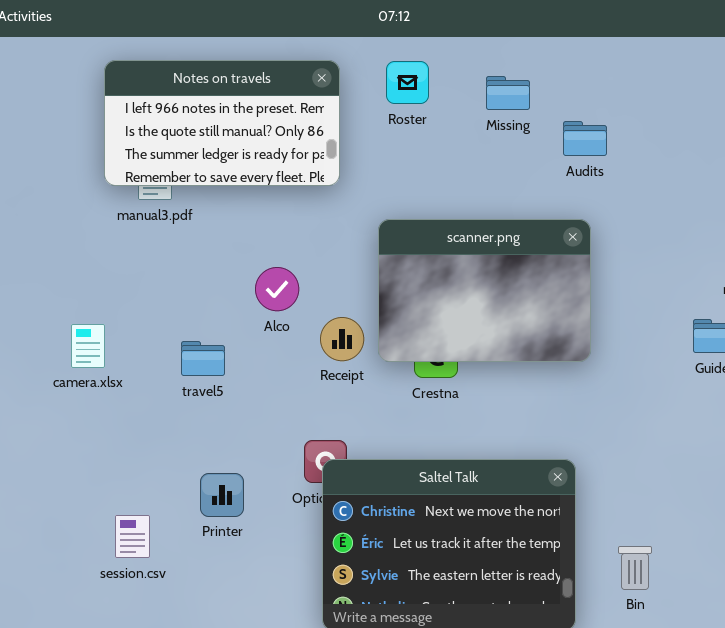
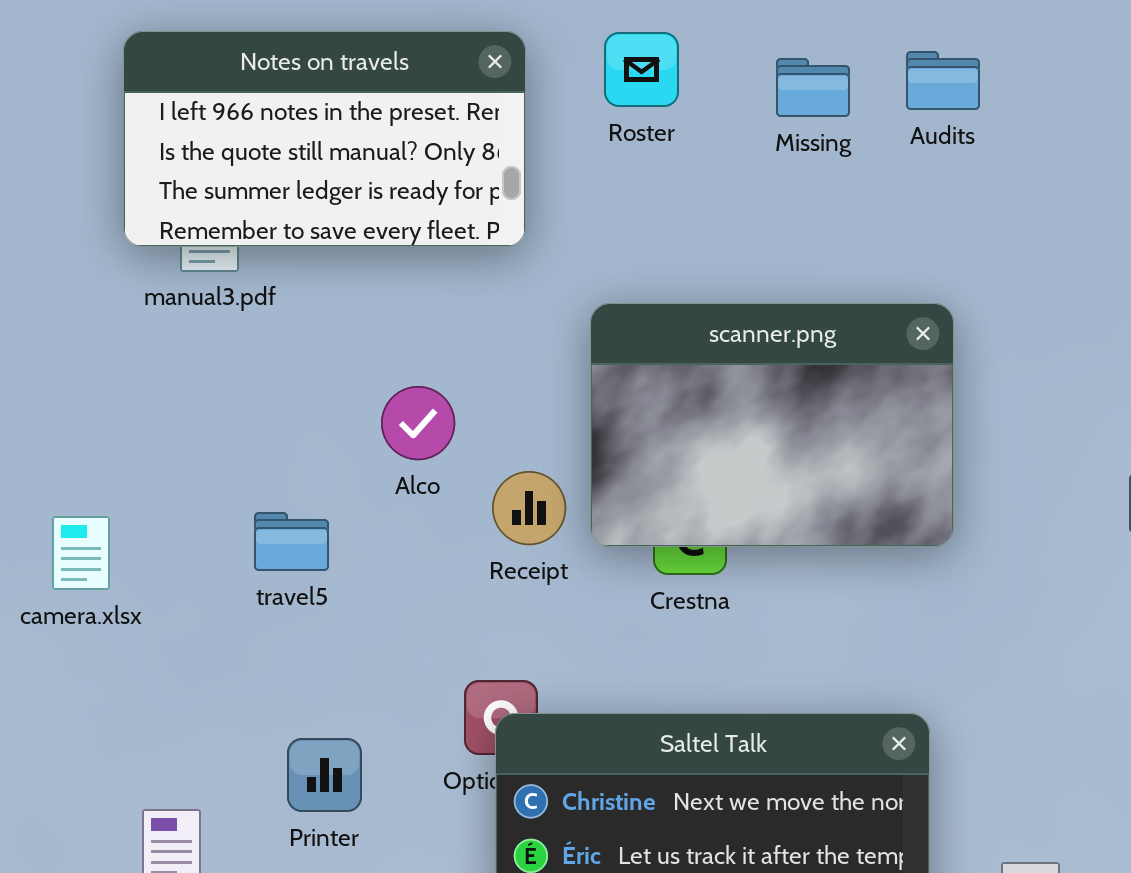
Audits: [563,121,607,156] -> [906,51,980,110], moved
camera.xlsx: [71,324,105,368] -> [52,516,110,590], moved

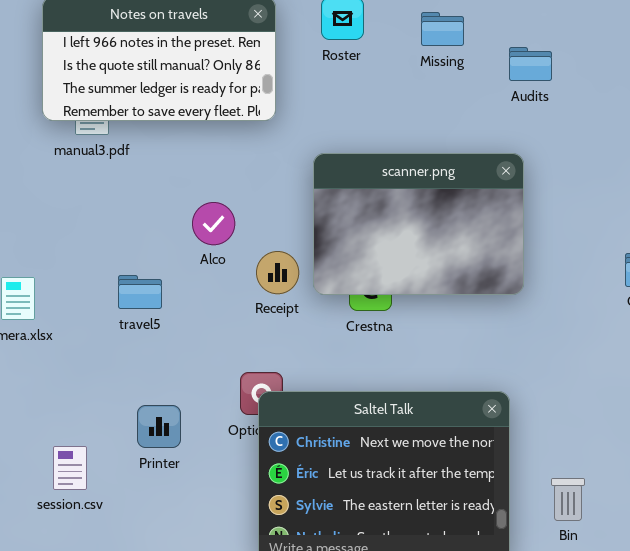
Audits: [906,51,980,110] -> [509,47,552,81], moved

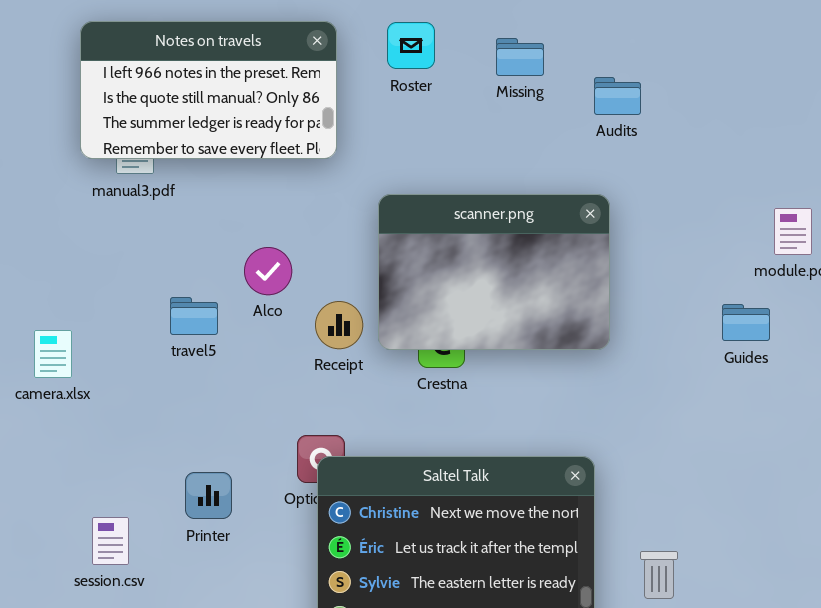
travel5: [118,275,162,309] -> [170,297,218,335], moved

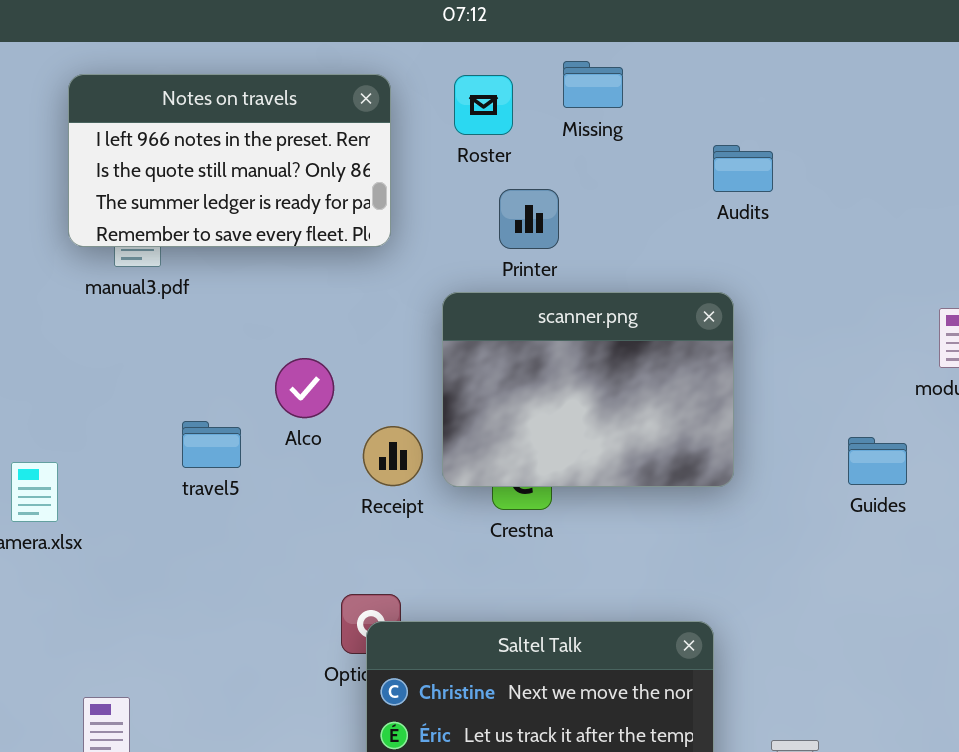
Missing: [496,38,544,76] -> [563,61,623,108], moved
Guides: [722,304,770,341] -> [848,437,907,485], moved
Printer: [185,472,232,519] -> [499,189,559,249], moved

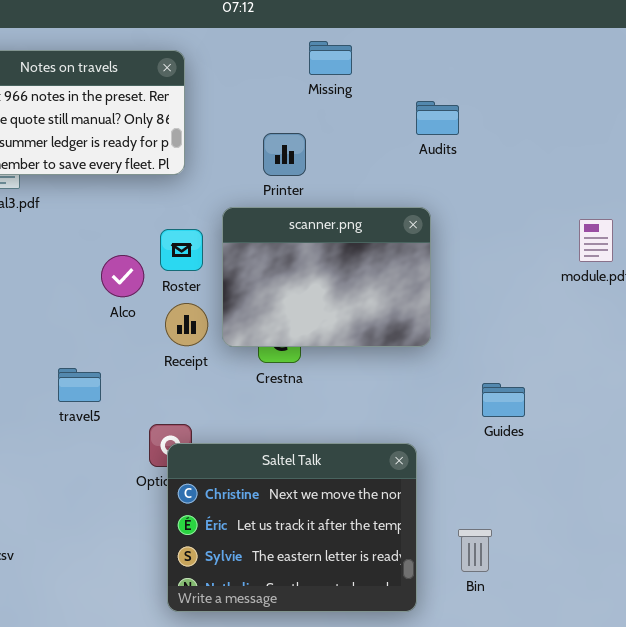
Roster: [454,75,513,135] -> [160,229,203,271], moved
travel5: [182,421,241,468] -> [58,368,101,402], moved
Guides: [848,437,907,485] -> [482,383,525,417], moved

